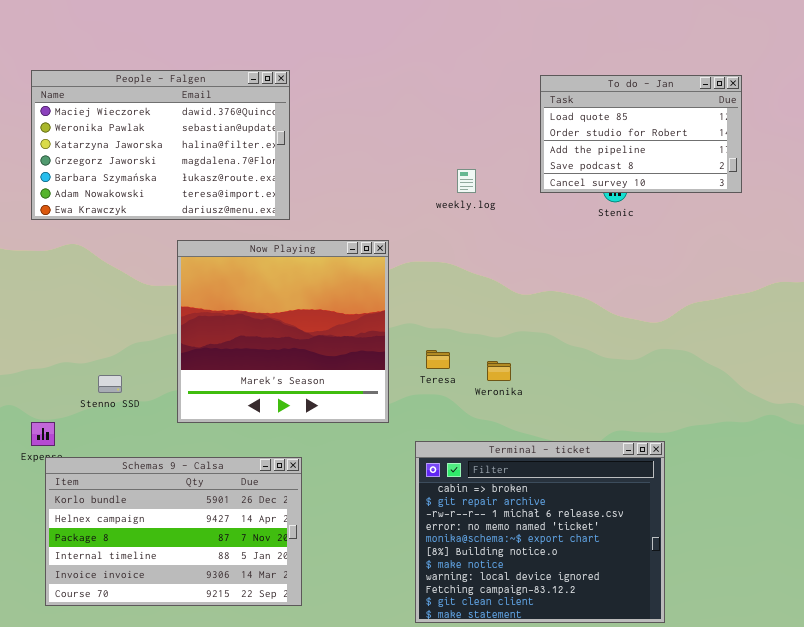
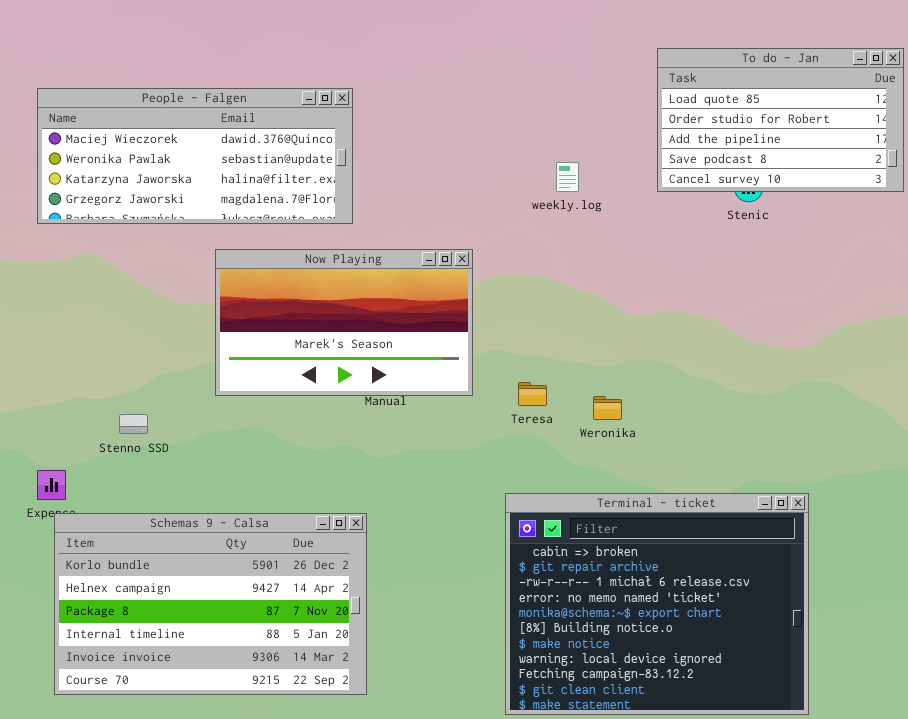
People - Falgen: [31,70,290,220] -> [37,88,353,224], resized
Now Playing: [177,240,389,423] -> [215,249,473,396], resized

